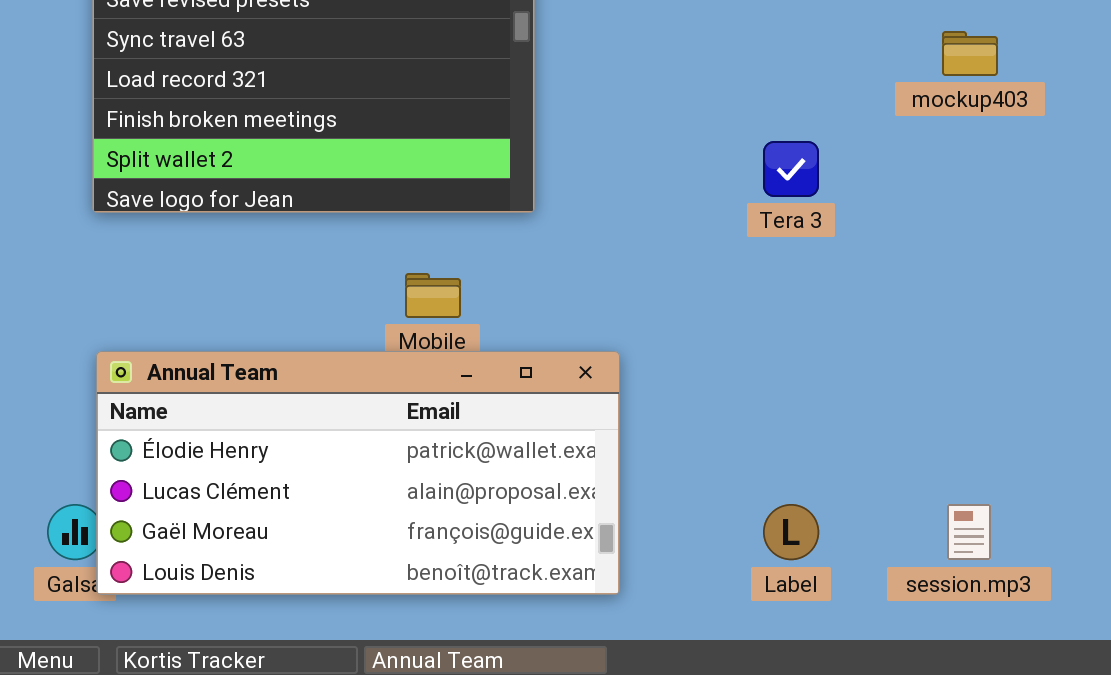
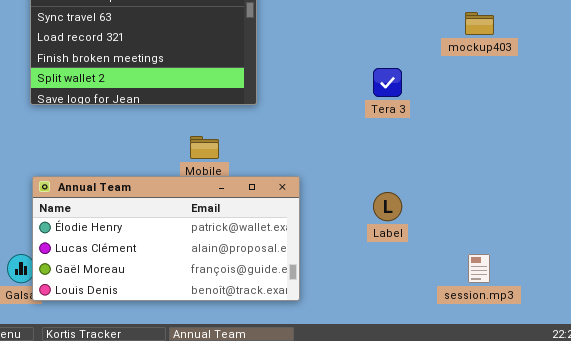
Label: [763,504,819,560] -> [373,192,402,221], moved

